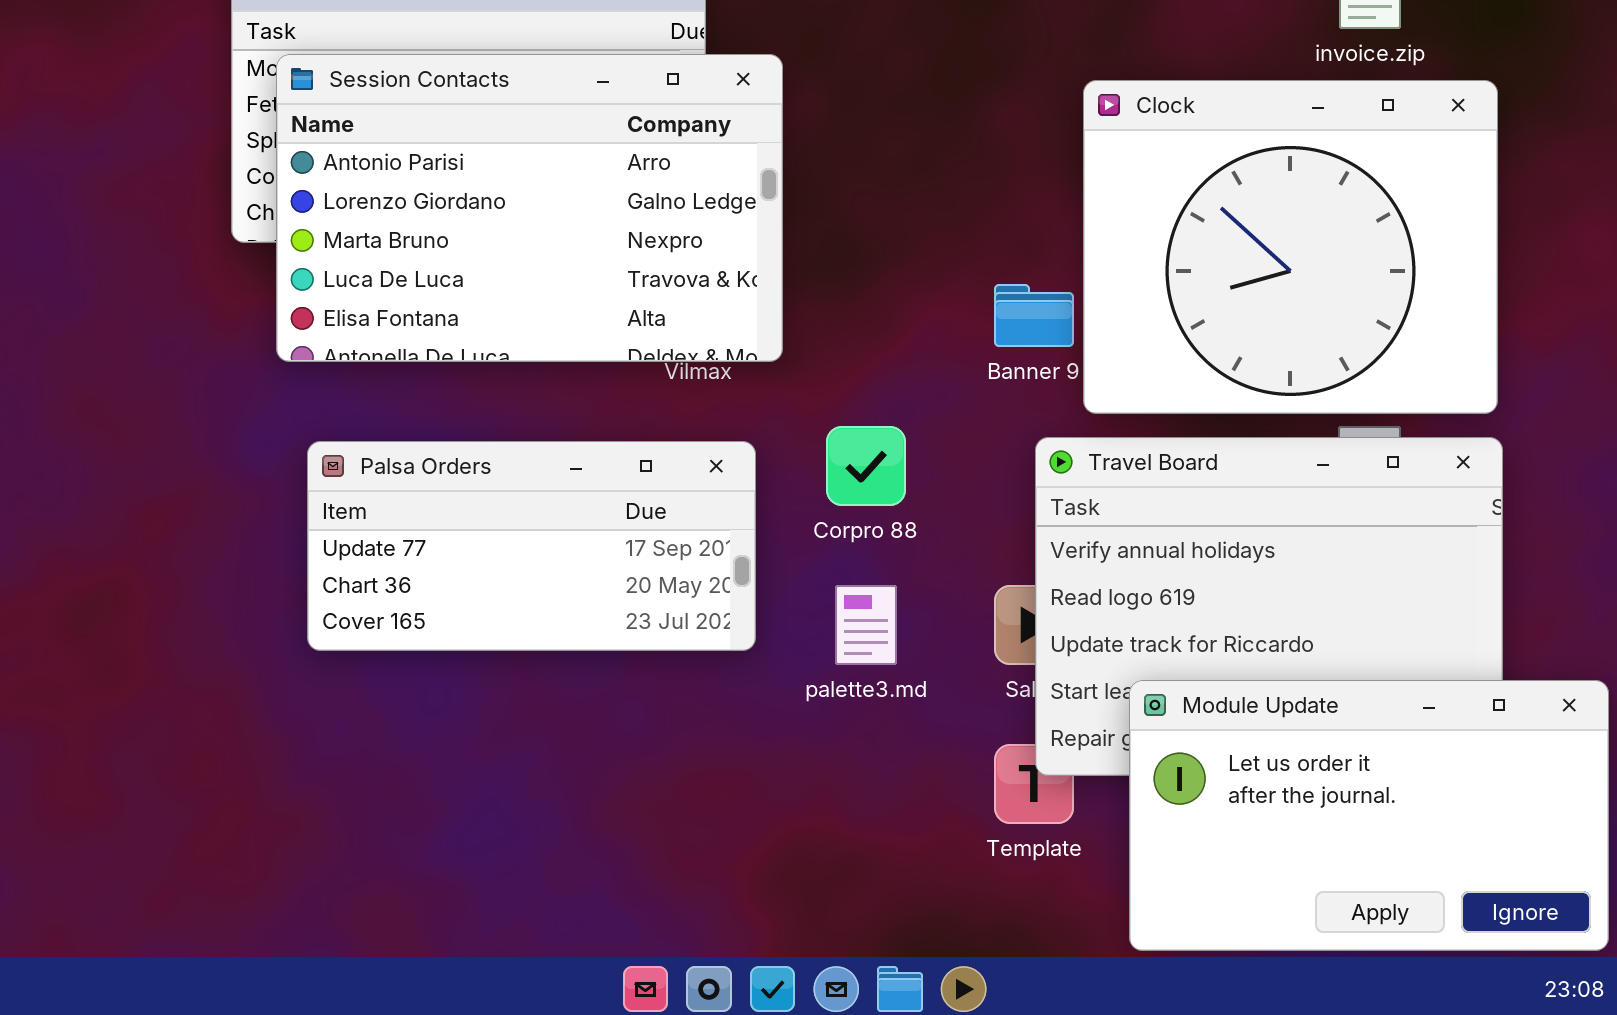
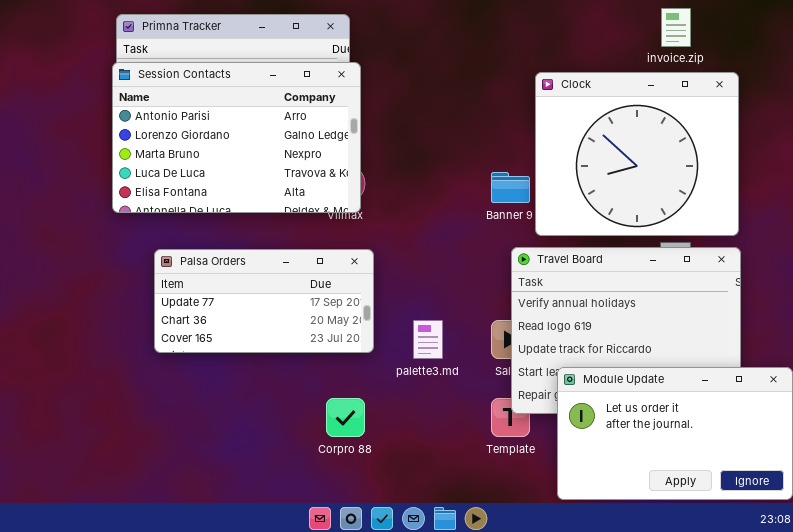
Session Contacts: [276,54,783,362] -> [112,62,361,213], moved
Corpro 88: [826,426,906,506] -> [326,398,365,437], moved

